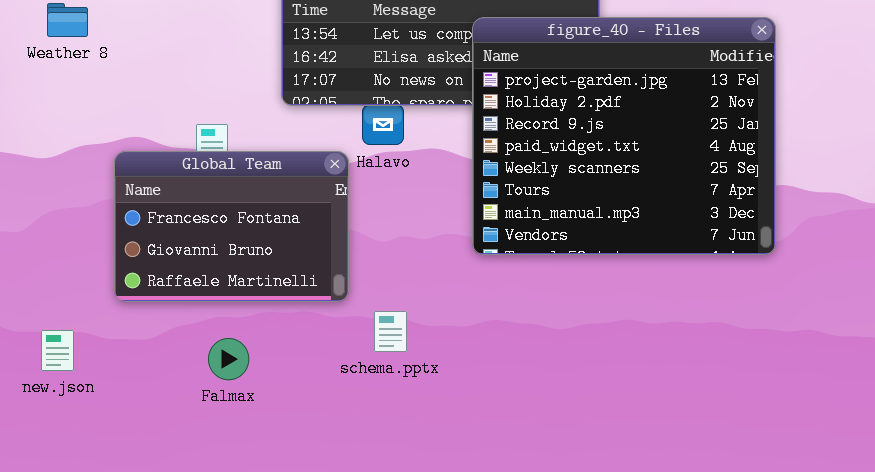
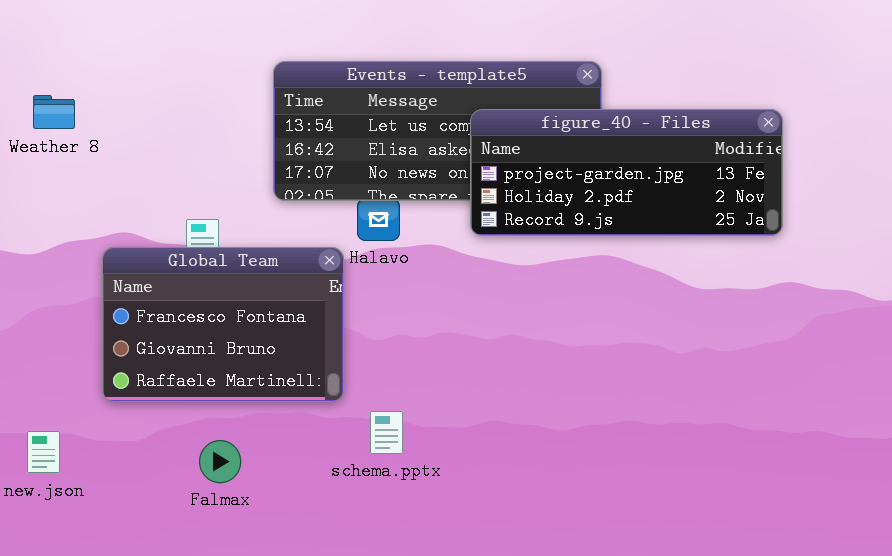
figure_40 - Files: [472,17,776,255] -> [470,109,783,236], resized

